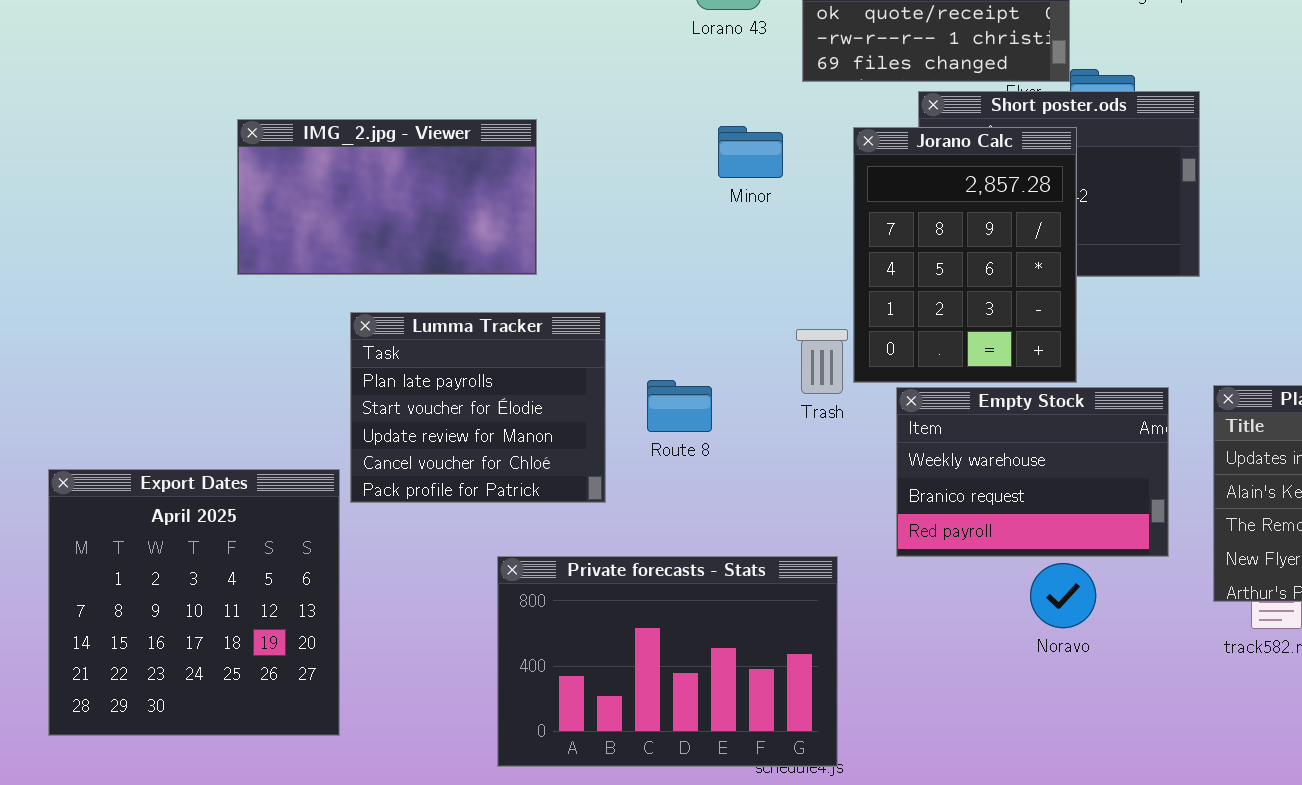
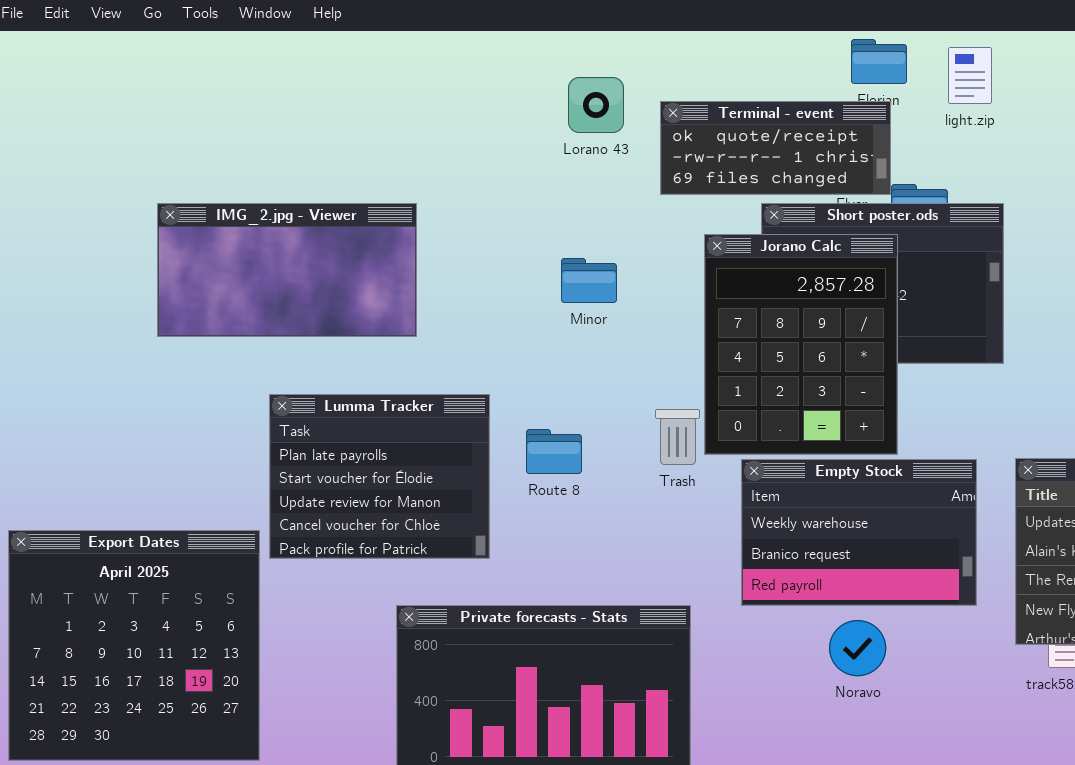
IMG_2.jpg - Viewer: [237,119,537,275] -> [157,203,417,337], moved
Minor: [718,126,783,178] -> [561,258,617,303], moved
Route 8: [647,380,712,432] -> [526,429,582,474], moved
Noravo: [1030,563,1096,628] -> [829,620,886,676], moved

